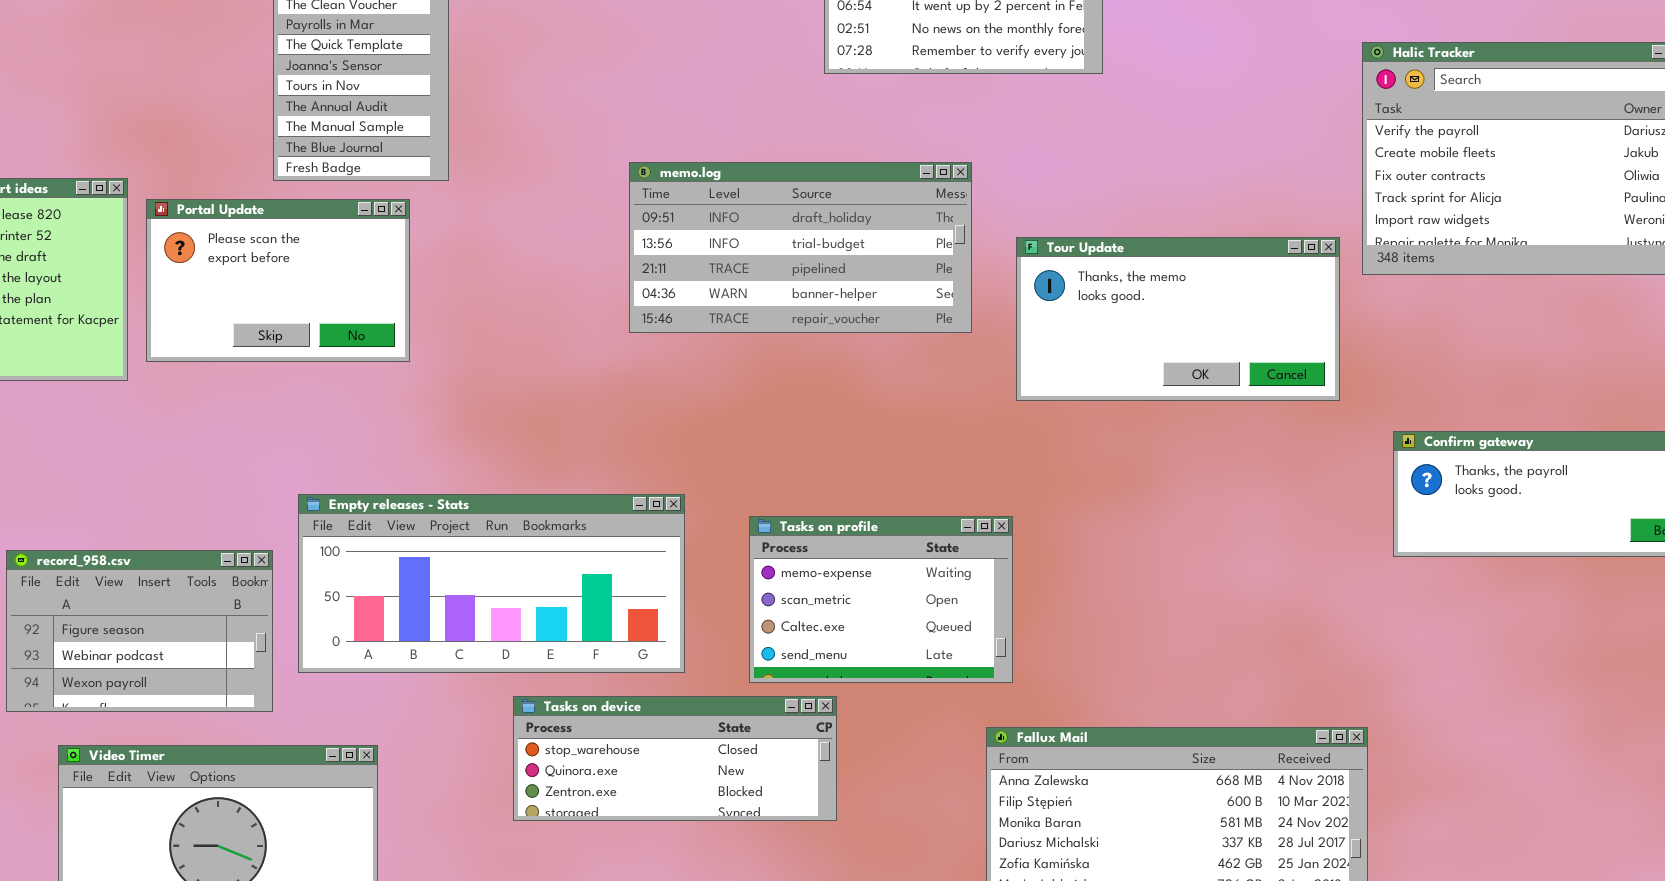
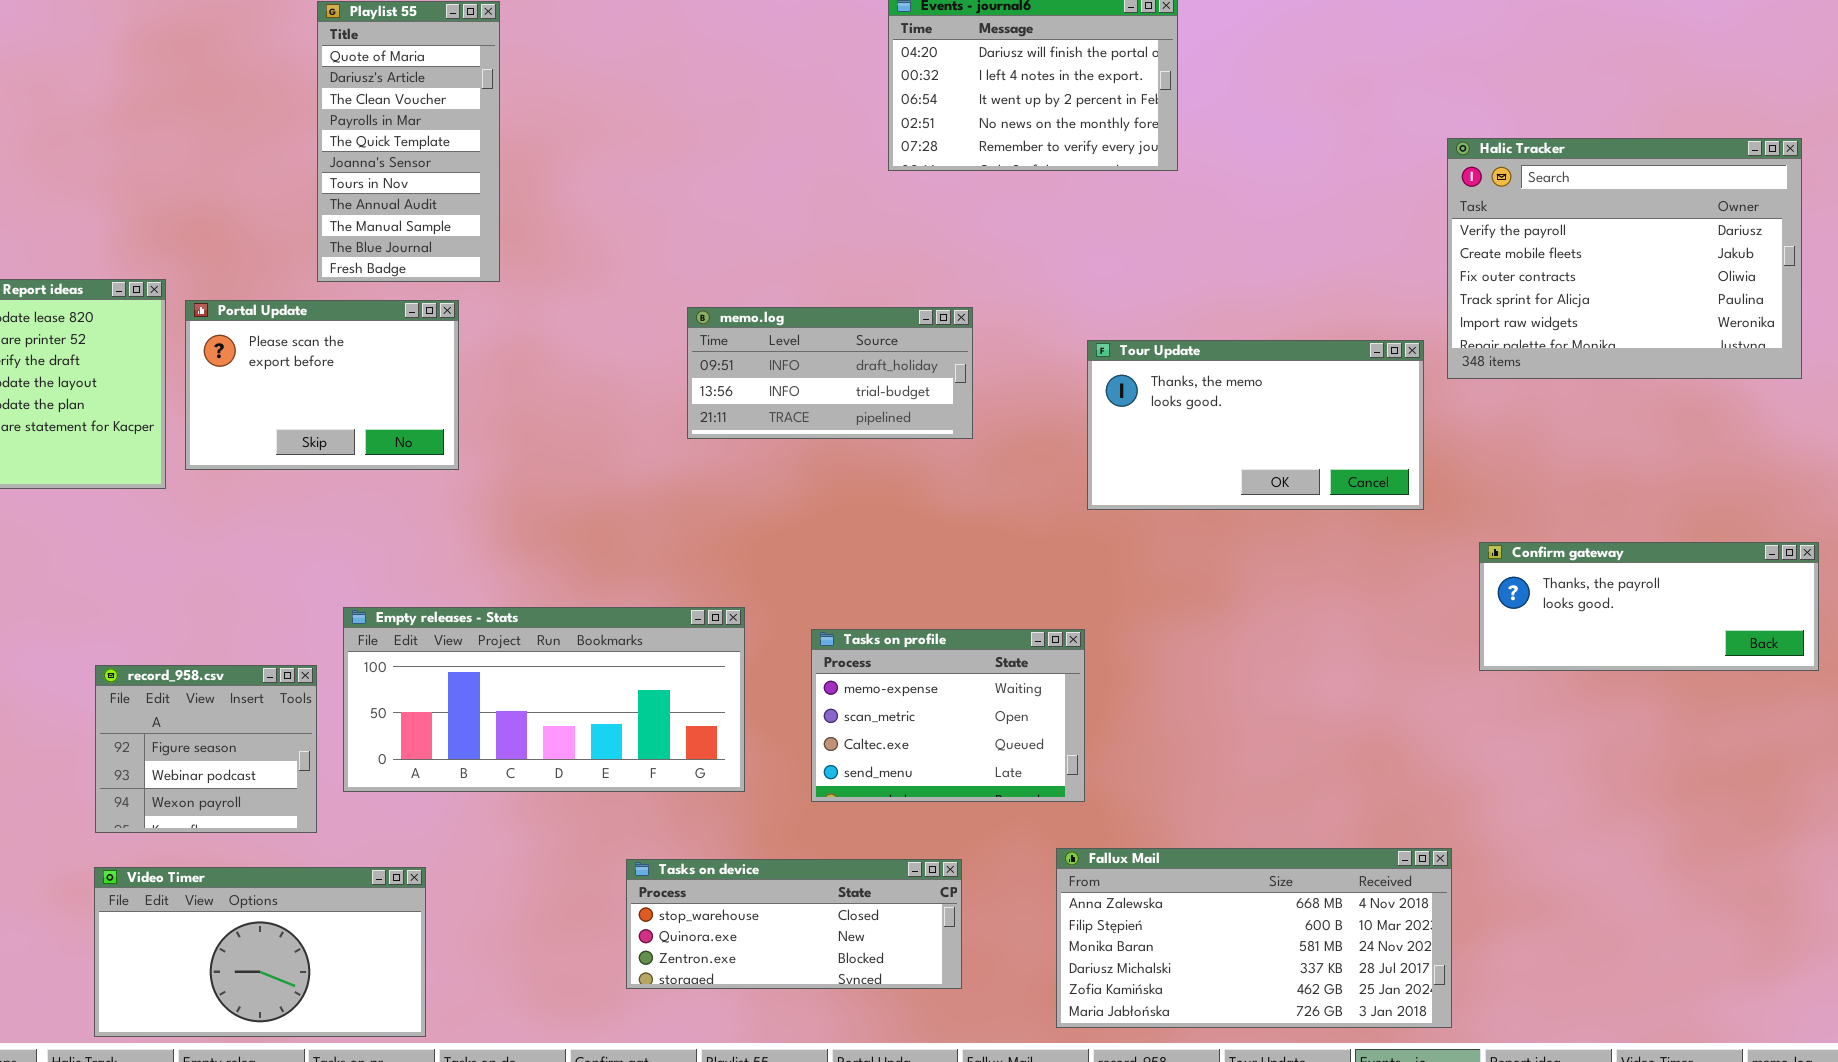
memo.log: [629,162,972,333] -> [687,307,973,439], resized
record_958.csv: [6,550,273,712] -> [95,665,317,833], resized
Tasks on device: [513,696,837,821] -> [626,859,962,989], moved

